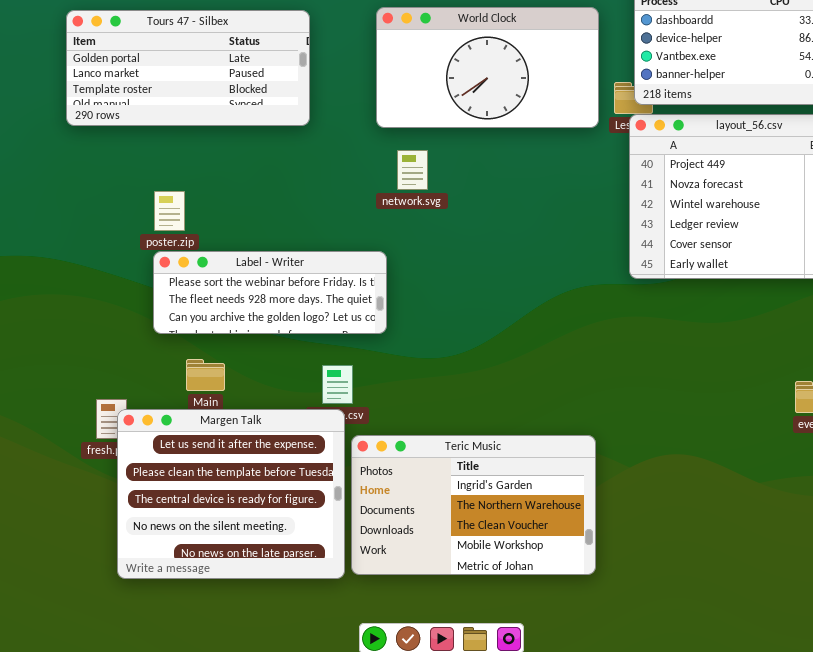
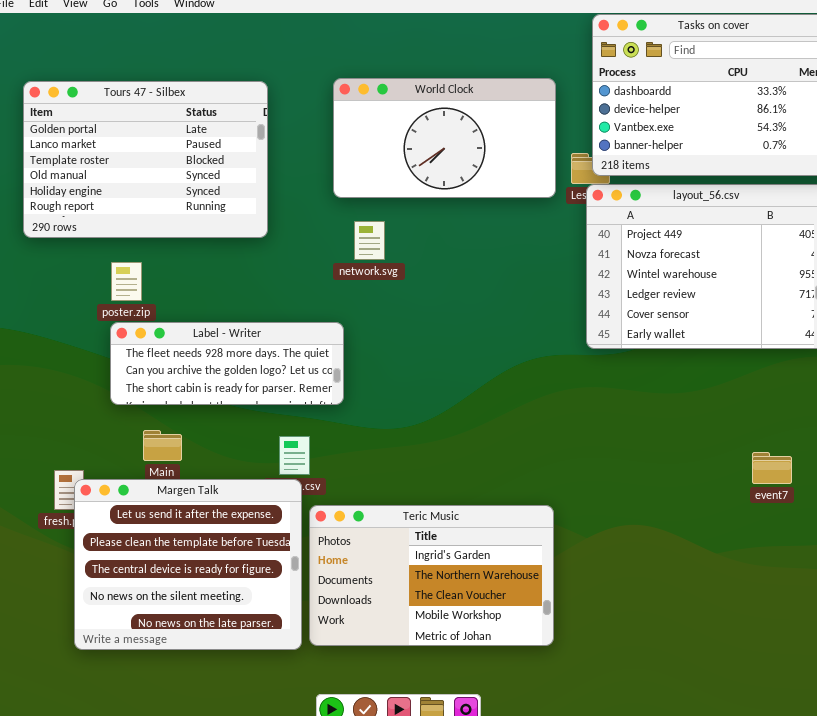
Tours 47 - Silbex: [66,10,310,126] -> [23,81,268,238], resized
Label - Writer: [153,251,387,334] -> [110,322,344,405], scrolled down 1 row

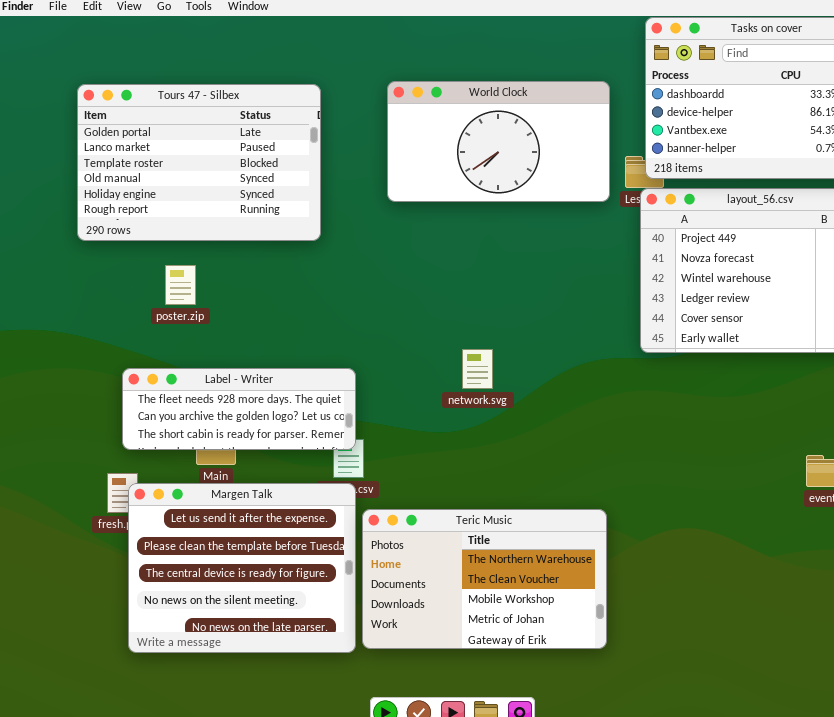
network.svg: [354,221,385,260] -> [462,349,493,389], moved
Label - Writer: [110,322,344,405] -> [122,368,356,450], moved
Teric Music: [309,505,554,646] -> [362,509,607,649], scrolled down 1 row

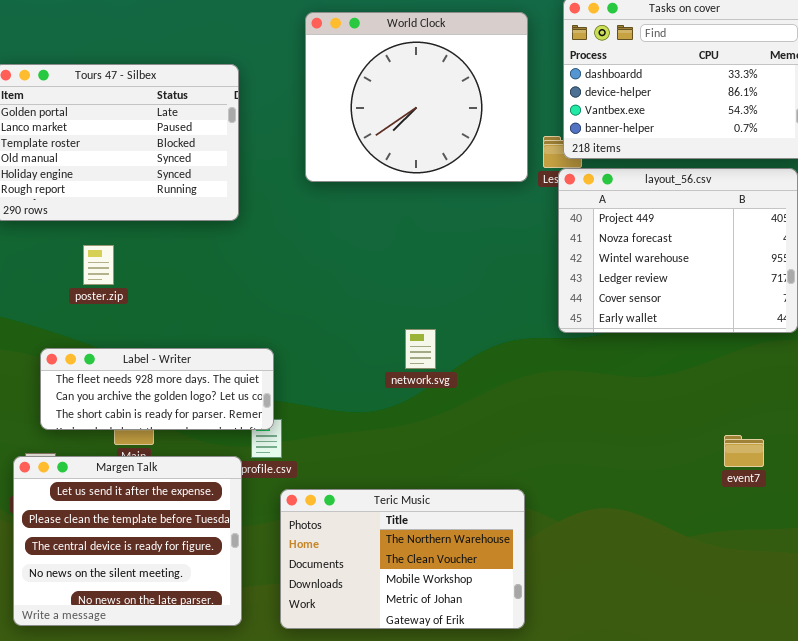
World Clock: [387,81,610,202] -> [305,12,528,182], resized
network.svg: [462,349,493,389] -> [405,329,436,369], moved
Margen Talk: [128,483,356,653] -> [13,456,242,626], moved

